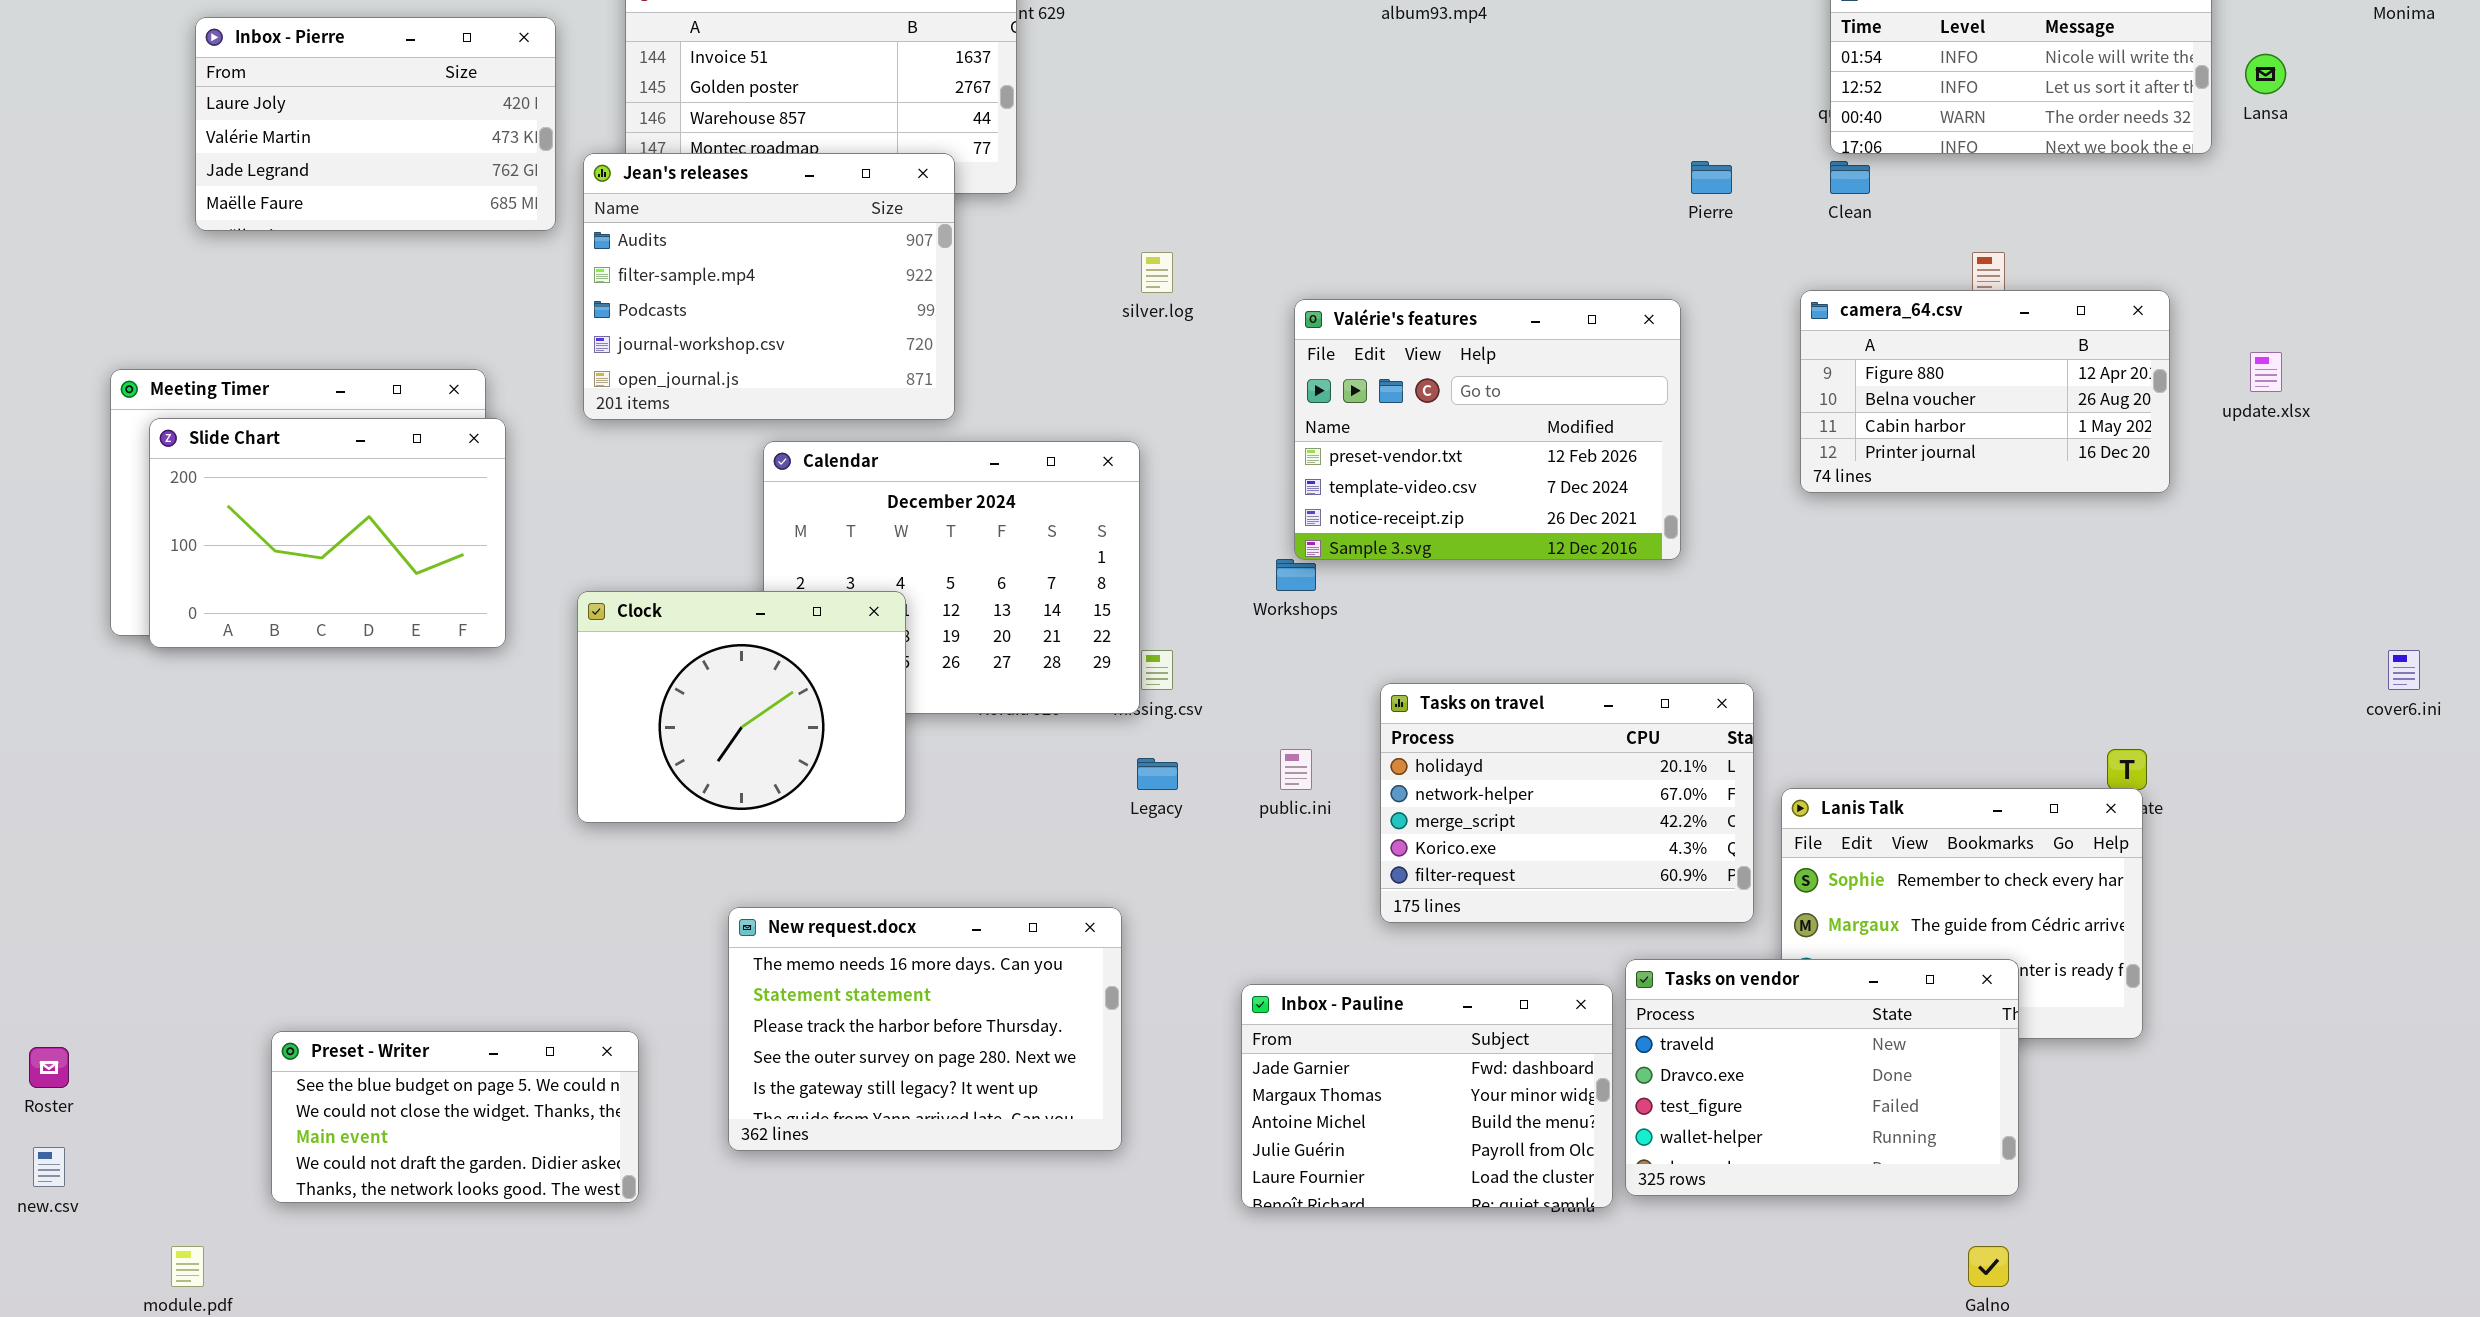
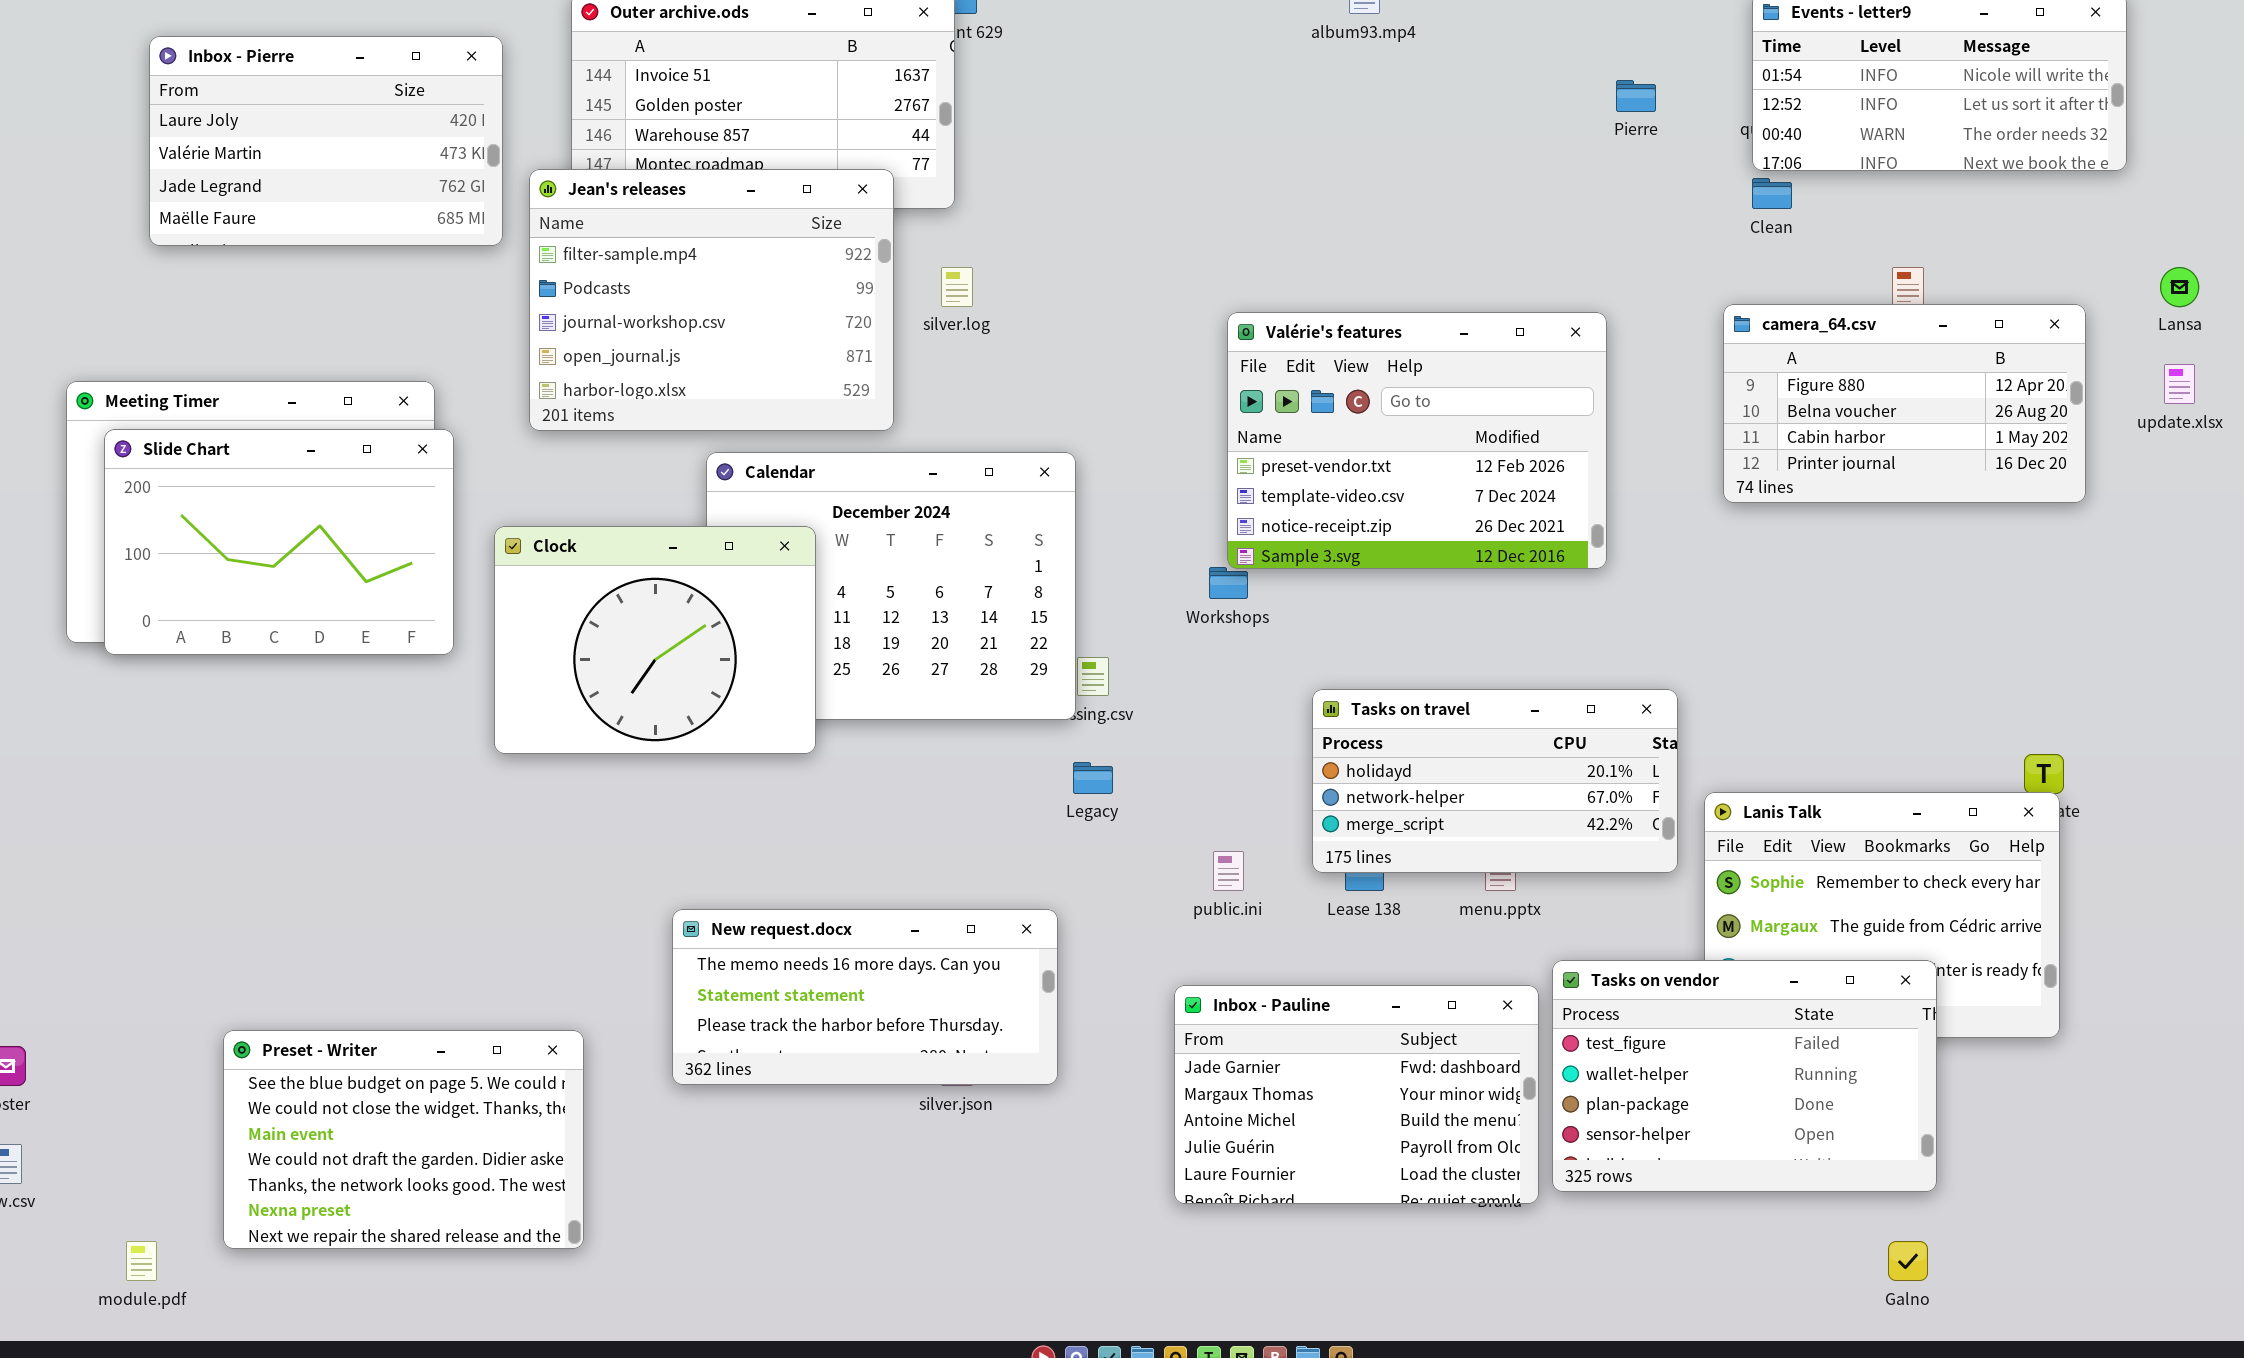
Lansa: [2245,54,2286,94] -> [2160,267,2199,307], moved
Jean's releases: [583,153,955,420] -> [529,169,894,431], scrolled down 1 row
Pierre: [1691,161,1732,194] -> [1616,80,1656,112], moved
silver.log: [1141,252,1173,293] -> [941,267,973,307], moved
Clock: [577,591,906,823] -> [494,526,816,754], moved
Tasks on travel: [1380,683,1754,923] -> [1312,689,1678,873], resized
public.ini: [1280,749,1312,790] -> [1213,851,1244,891], moved
New request.docx: [728,907,1122,1151] -> [672,909,1058,1085], resized
Tasks on vendor: [1625,959,2019,1196] -> [1552,960,1937,1192], scrolled down 2 rows
Preset - Writer: [271,1031,639,1203] -> [223,1030,584,1249], resized

